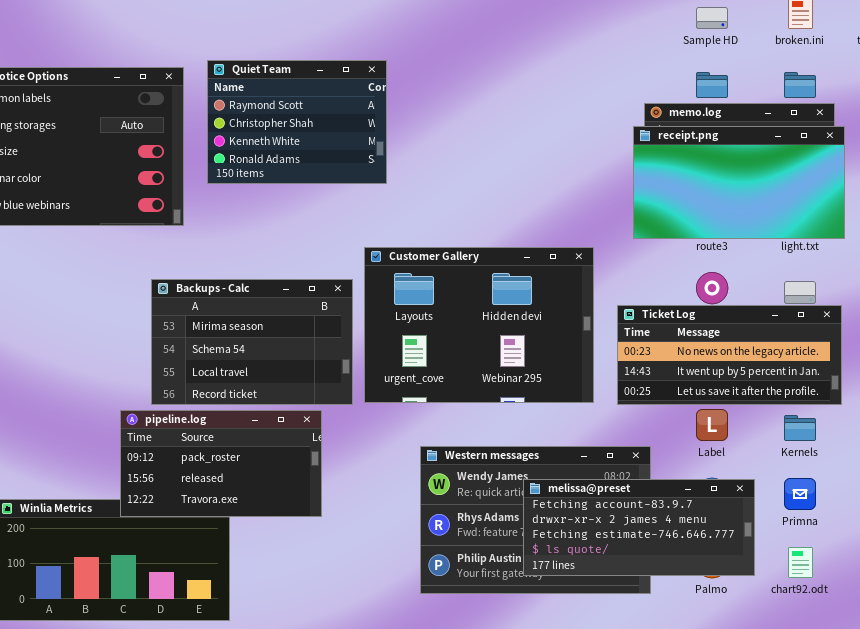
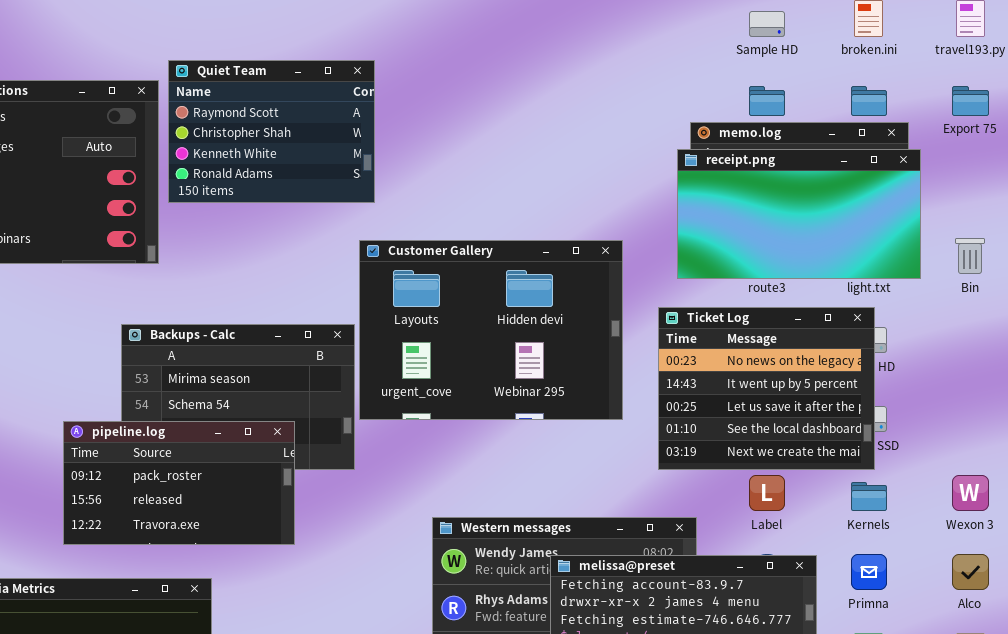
Quiet Team: [207,60,387,184] -> [168,60,375,203], moved
Customer Gallery: [364,247,594,403] -> [359,240,623,420], moved
Ticket Log: [617,305,842,405] -> [658,307,875,470], resized
pipeline.log: [120,410,322,517] -> [63,421,295,545], moved

